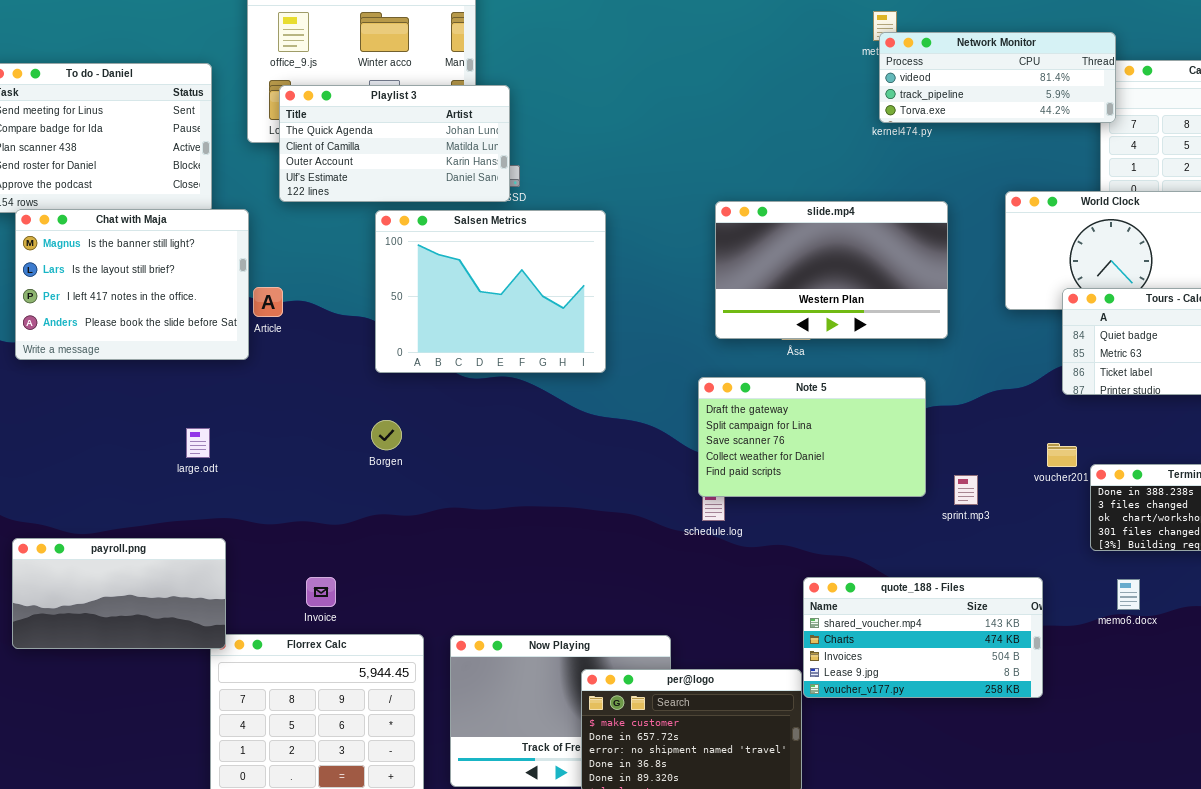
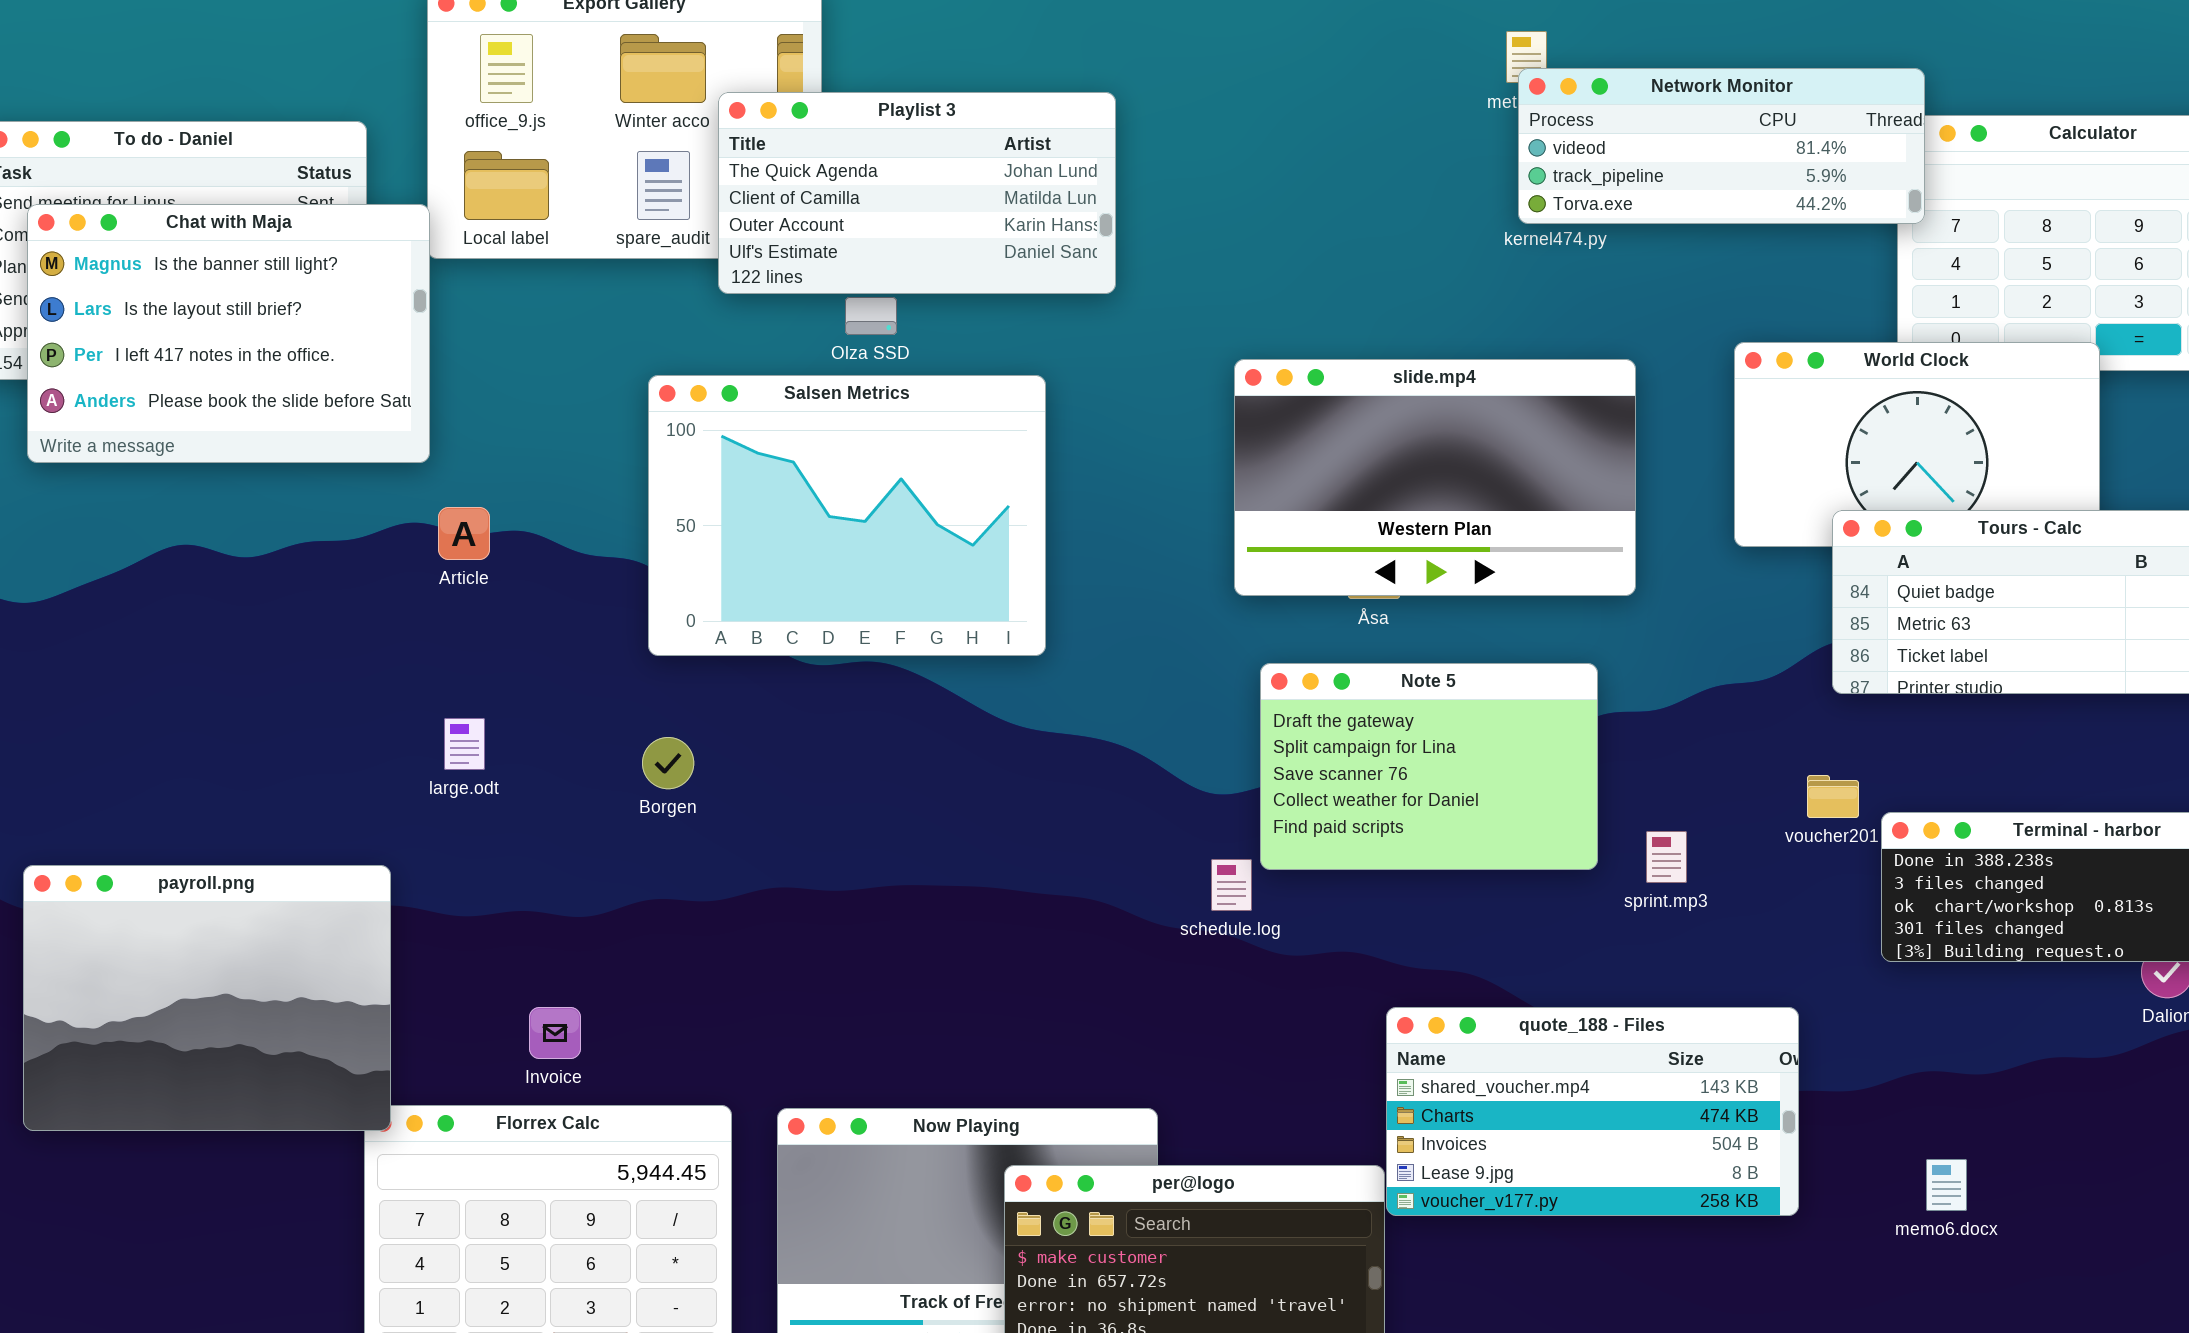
Playlist 3: [279,85,510,202] -> [718,92,1116,294], moved
Chat with Maja: [15,209,249,360] -> [27,204,430,463], moved
Note 5: [698,377,926,497] -> [1260,663,1598,870], resized
large.odt: [186,428,210,458] -> [444,718,485,770], moved
payroll.png: [12,538,226,649] -> [23,865,391,1131], resized
memo6.docx: [1117,579,1140,610] -> [1926,1159,1967,1211], moved

